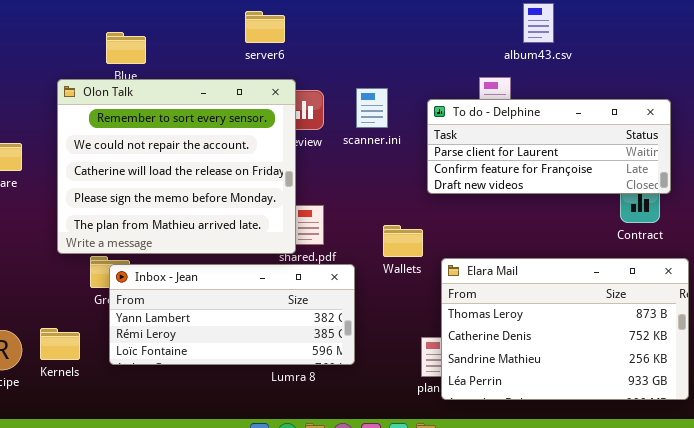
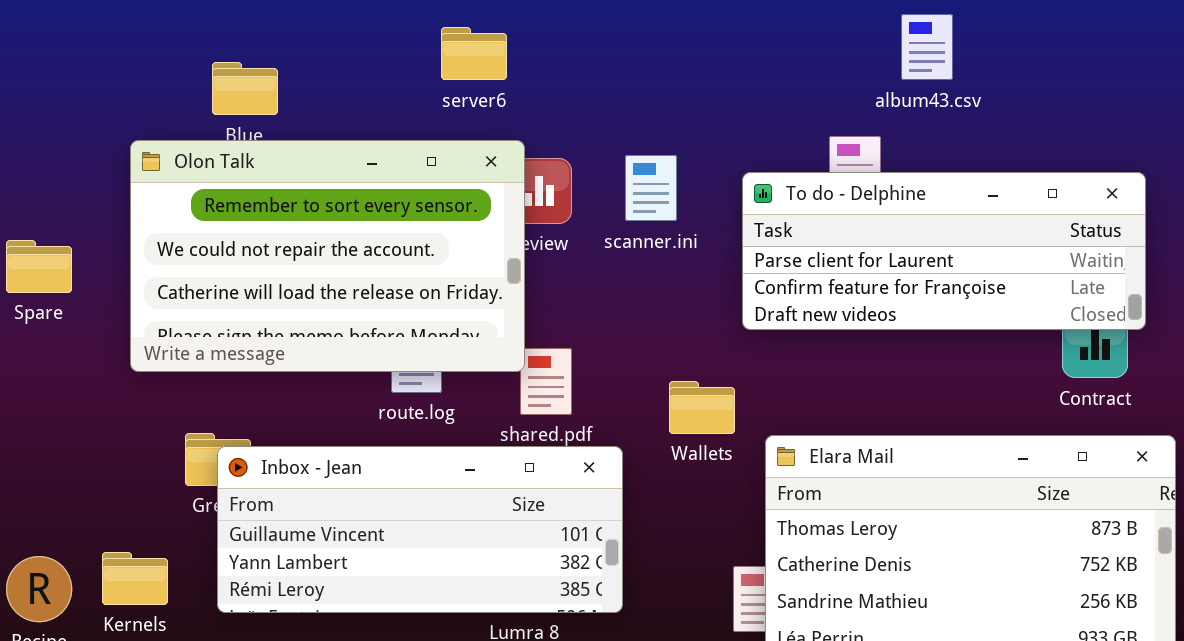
Olon Talk: [57,79,296,254] -> [130,140,525,372], resized
Inbox - Jean: [109,264,355,365] -> [217,446,623,613], scrolled up 1 row

